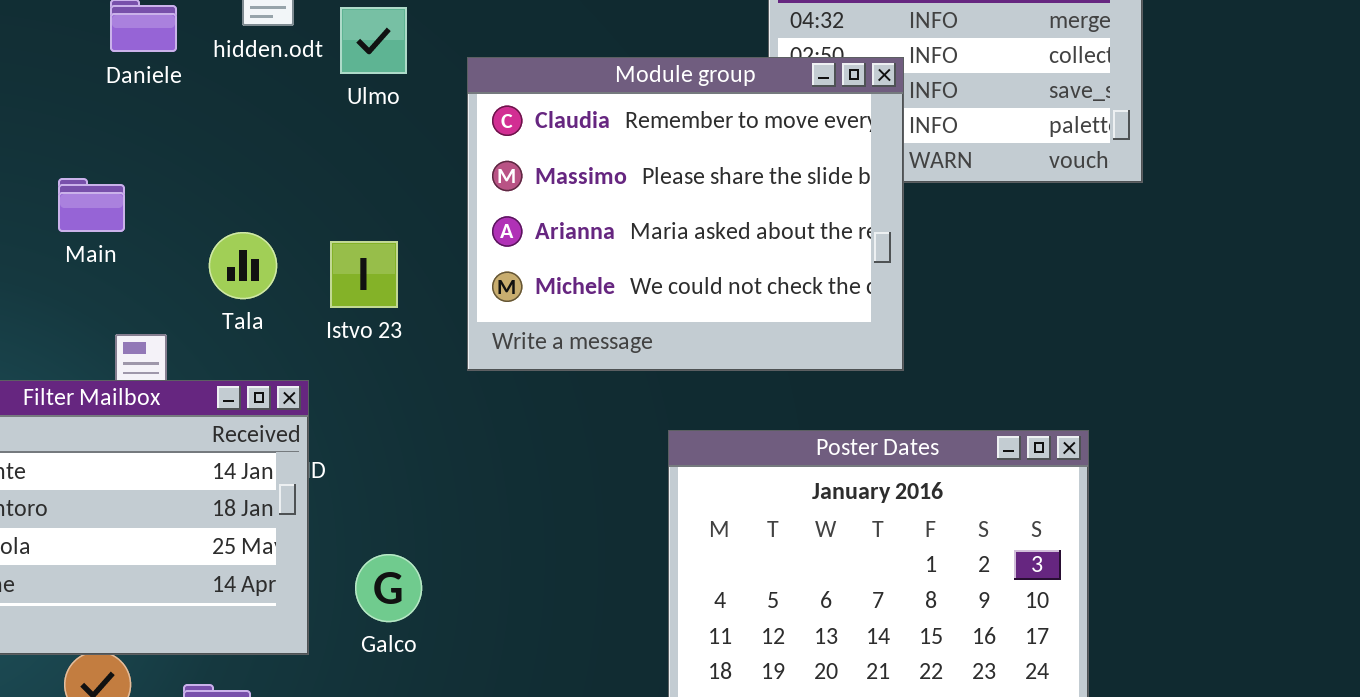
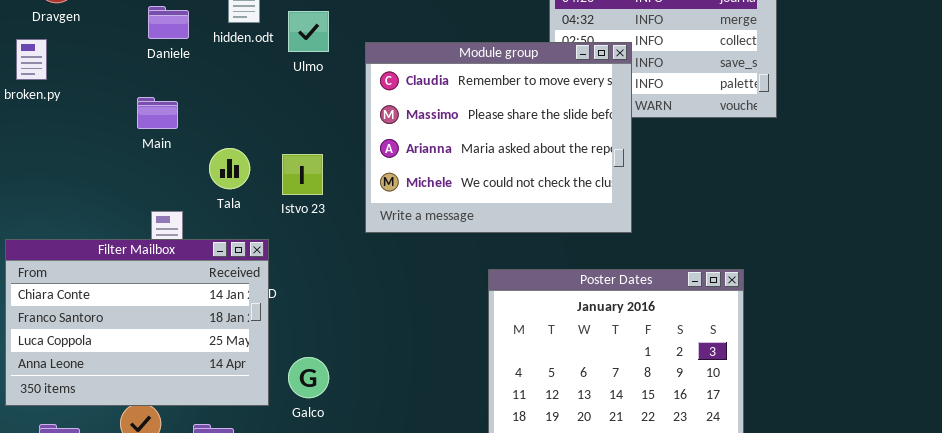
Main: [58,178,125,232] -> [137,97,178,129], moved
Galco: [355,554,422,622] -> [288,357,329,398], moved

